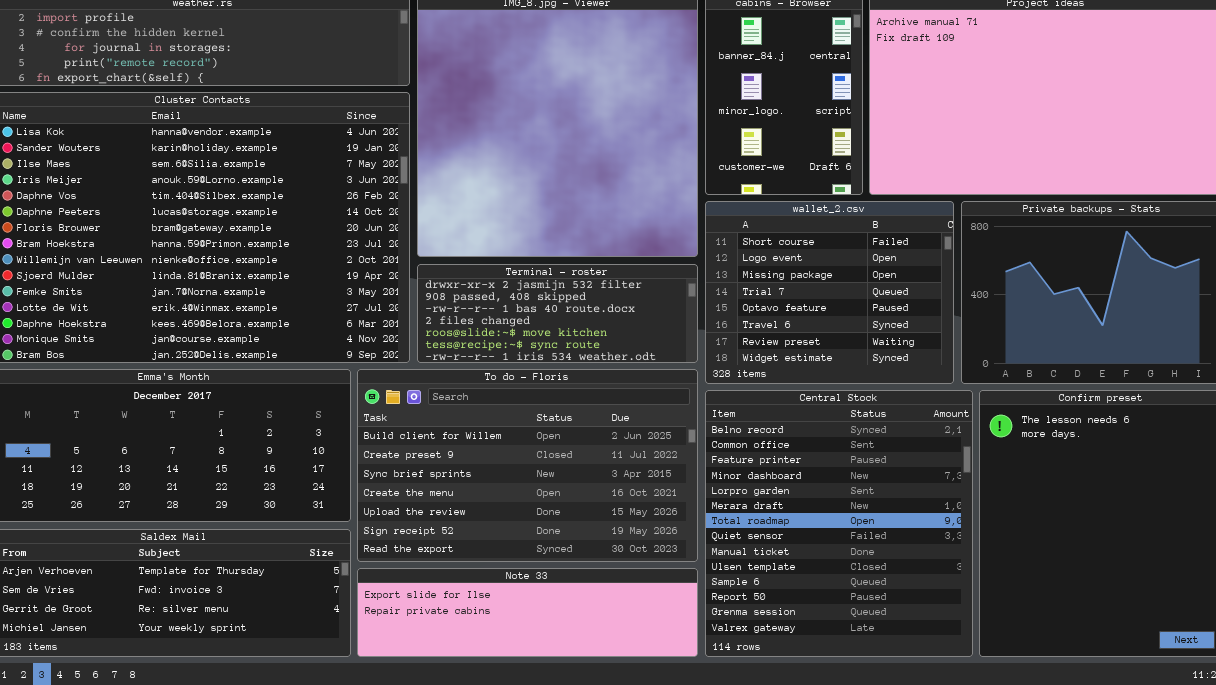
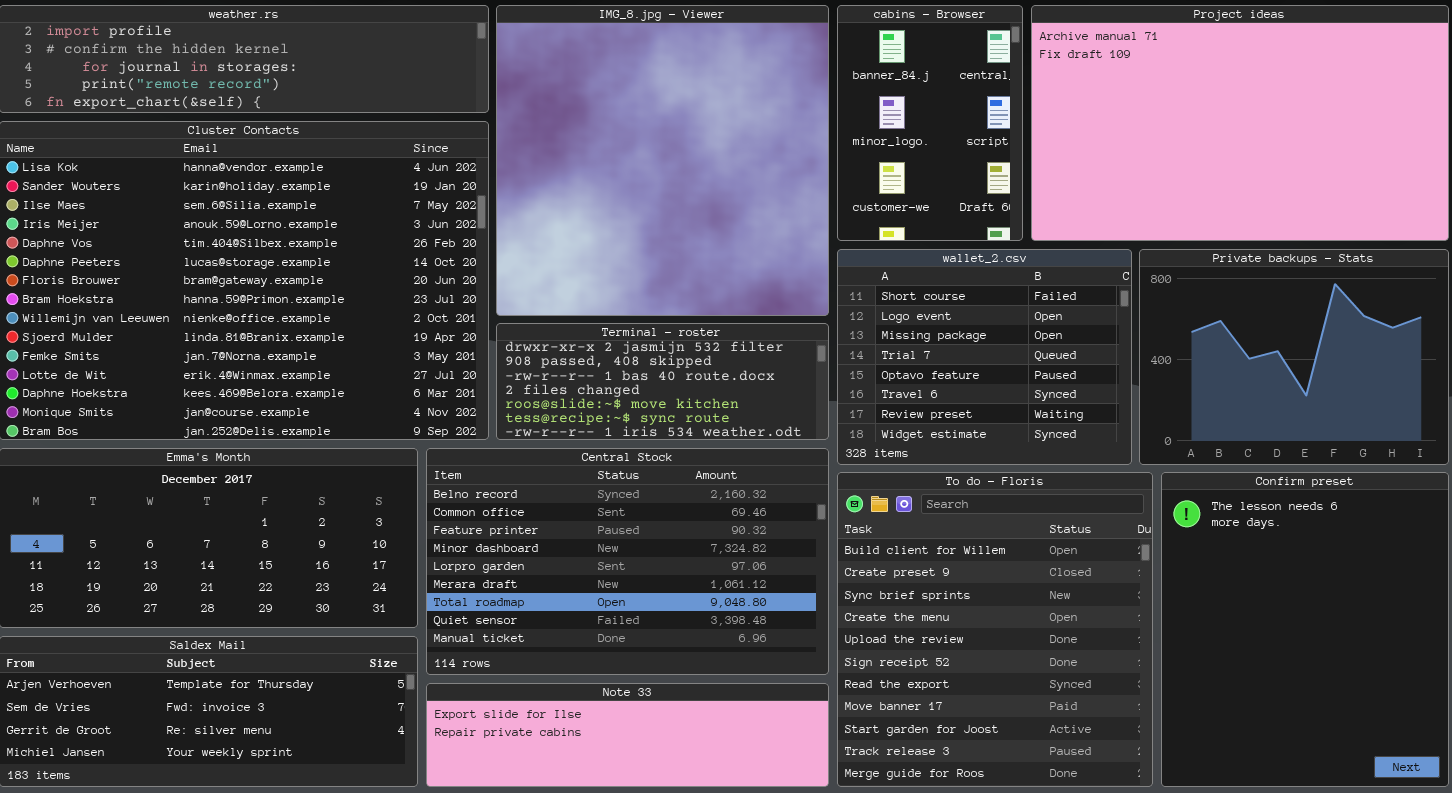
To do - Floris: [357,369,698,562] -> [837,472,1153,787], moved, resized
Central Stock: [705,390,973,657] -> [426,448,829,675], moved, resized

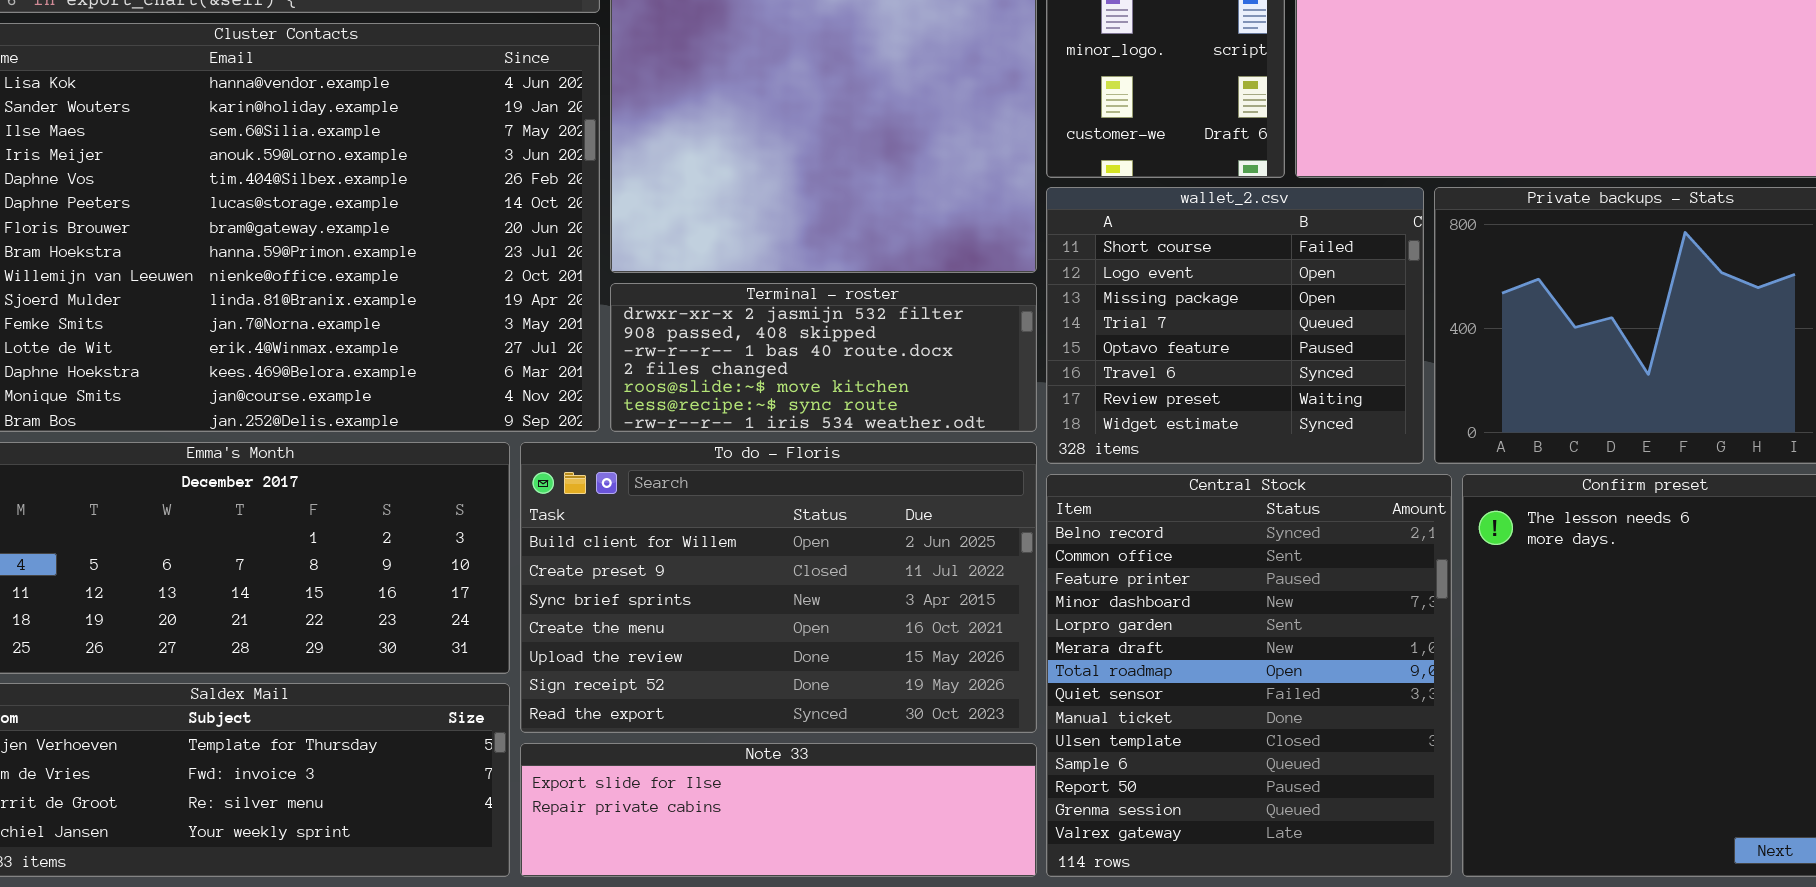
Central Stock: [426,448,829,675] -> [1046,474,1452,877], moved, resized
To do - Floris: [837,472,1153,787] -> [520,442,1037,733], moved, resized

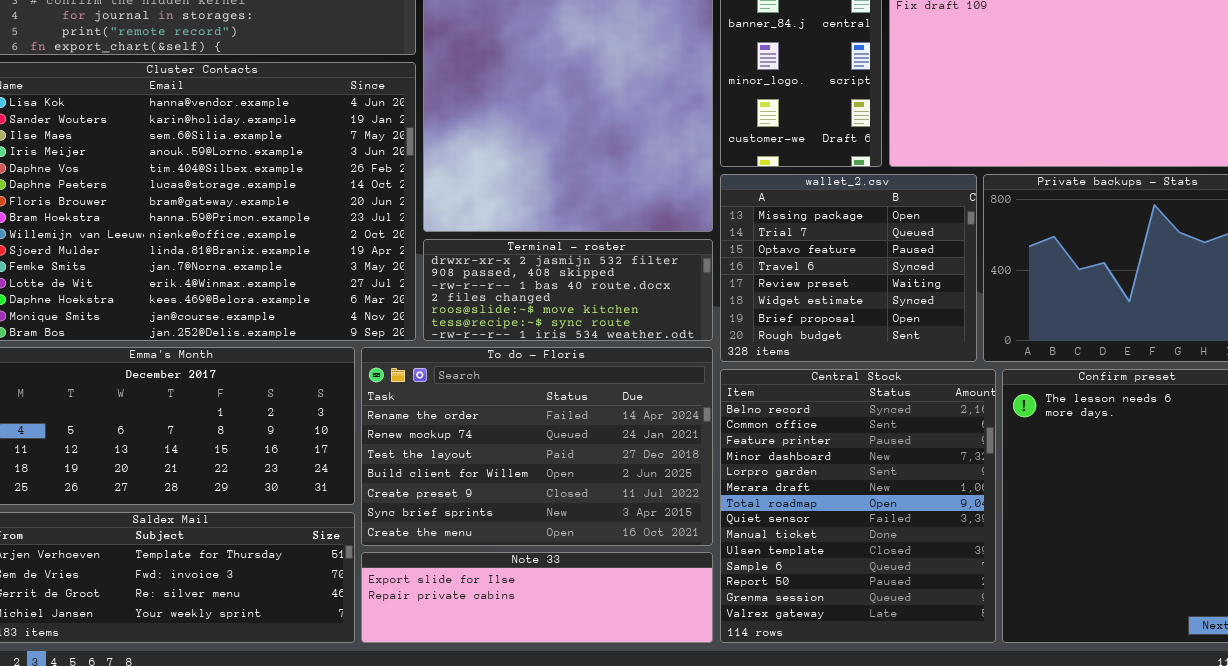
wallet_2.csv: [1046,187,1424,464] -> [720,174,977,362], scrolled down 2 rows
To do - Floris: [520,442,1037,733] -> [361,347,713,546], scrolled up 3 rows

